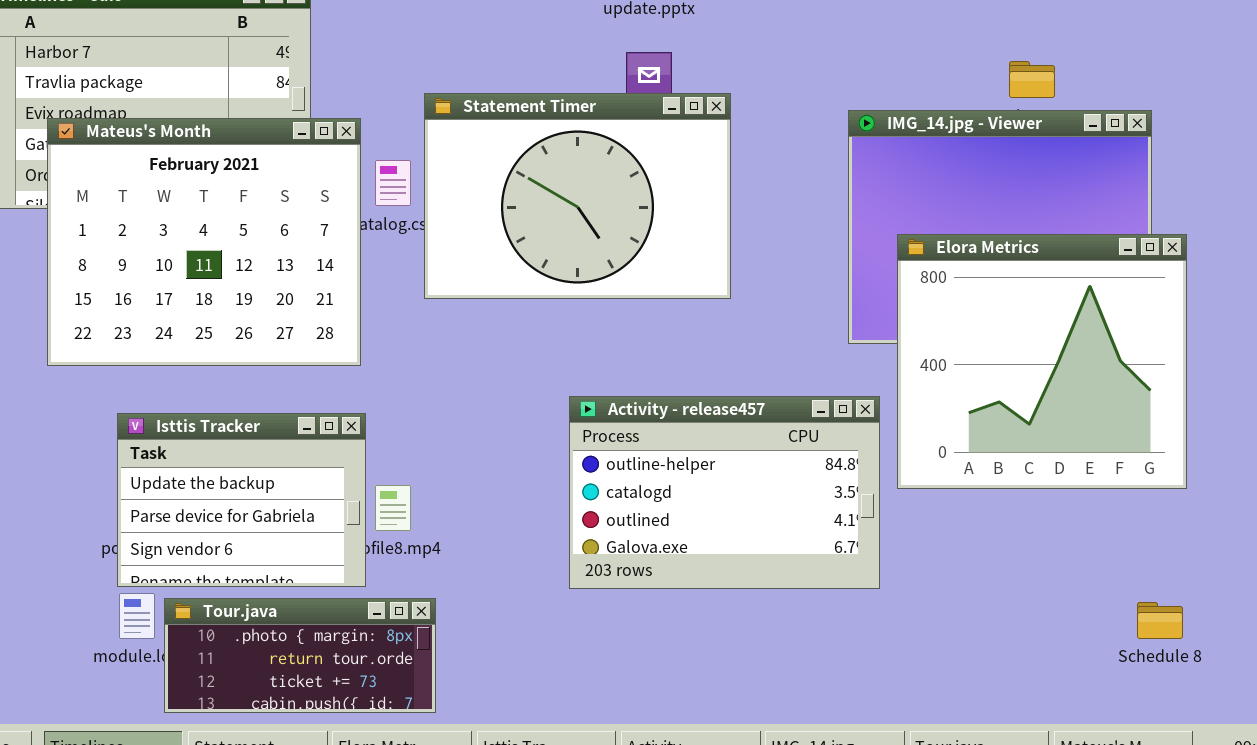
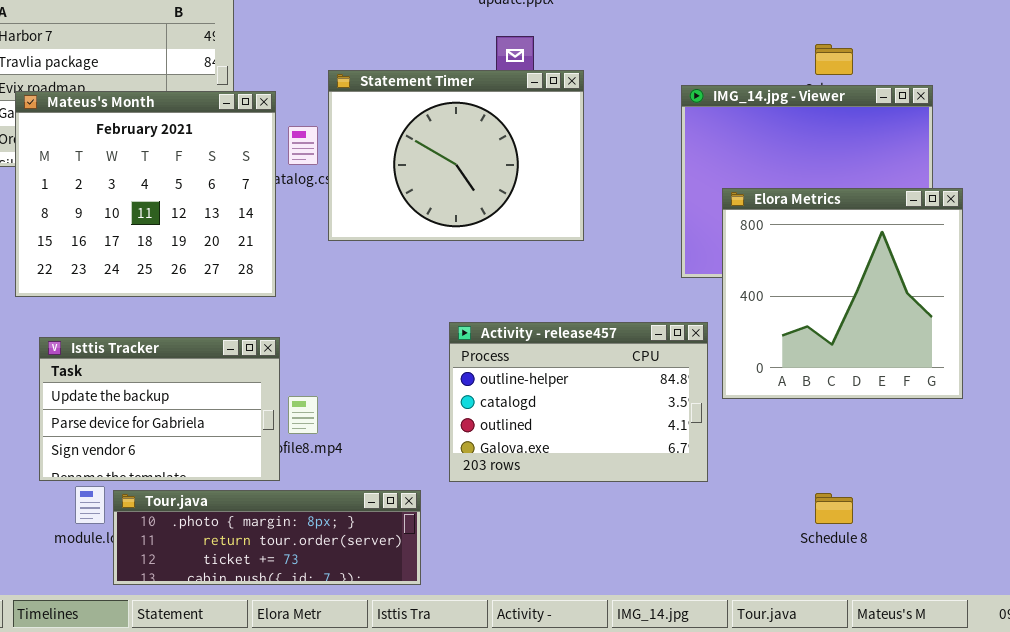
Isttis Tracker: [117,413,366,587] -> [39,337,280,481], resized
Tour.java: [164,598,436,713] -> [113,490,421,585], resized
Schedule 8: [1137,602,1183,639] -> [815,493,853,524], moved

